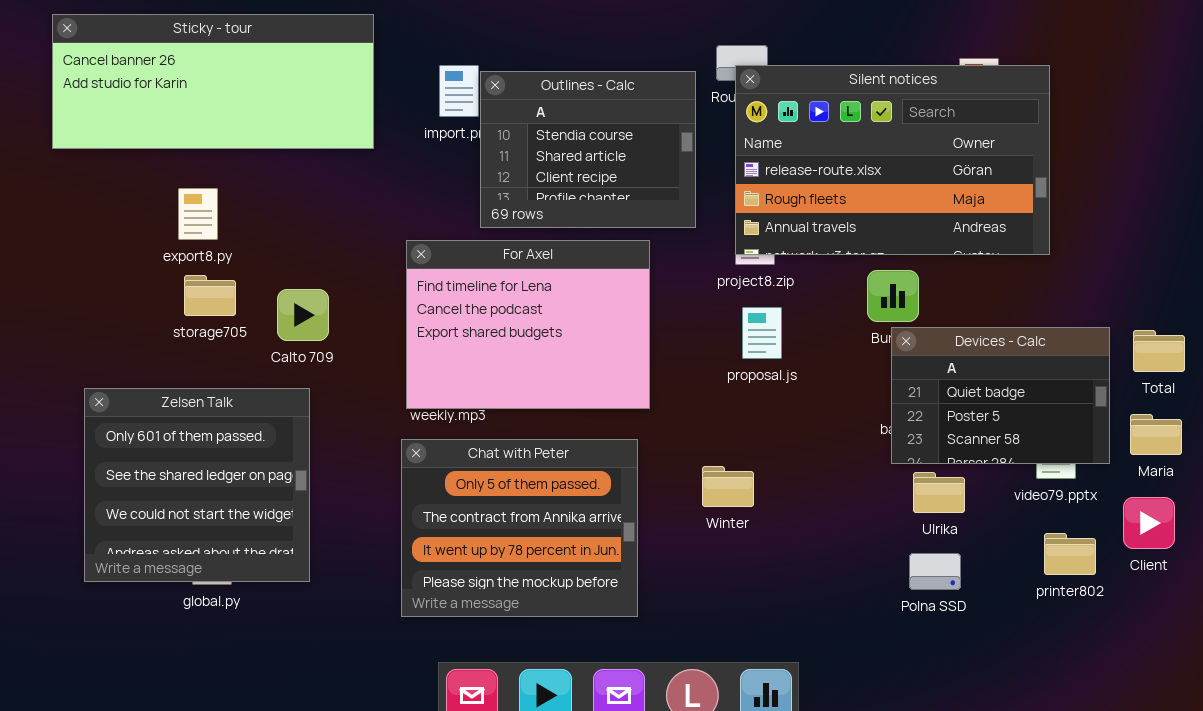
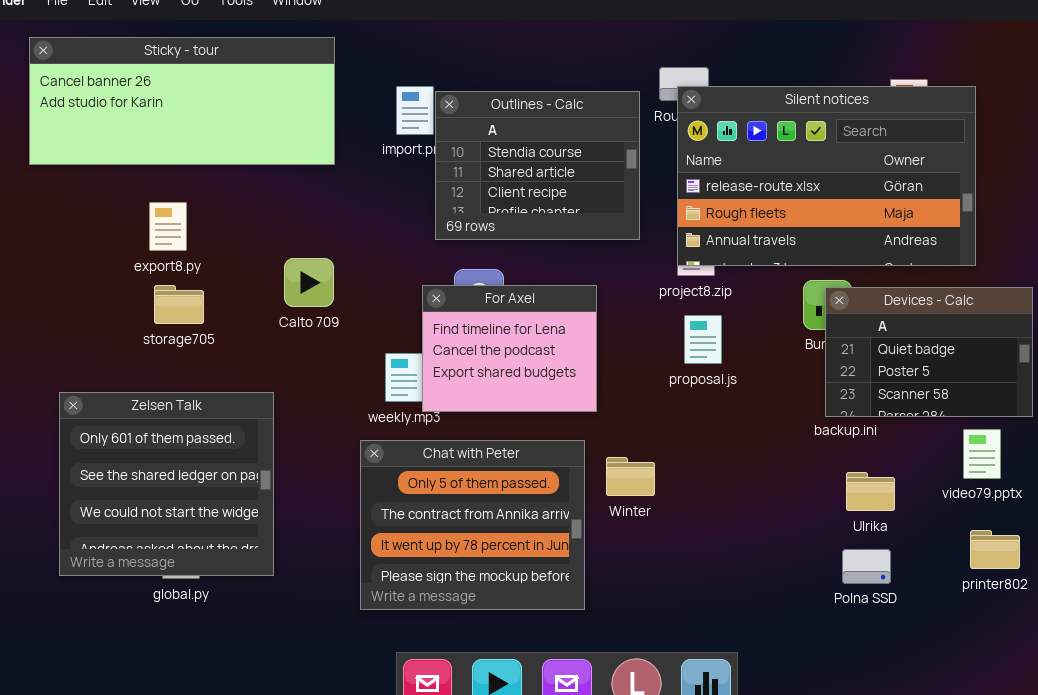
For Axel: [406,240,650,409] -> [422,285,597,412], resized
Calto 709: [277,289,329,341] -> [284,258,334,307], moved
Devices - Calc: [891,327,1110,464] -> [825,287,1033,417], moved
Winter: [702,466,754,507] -> [606,457,655,496], moved

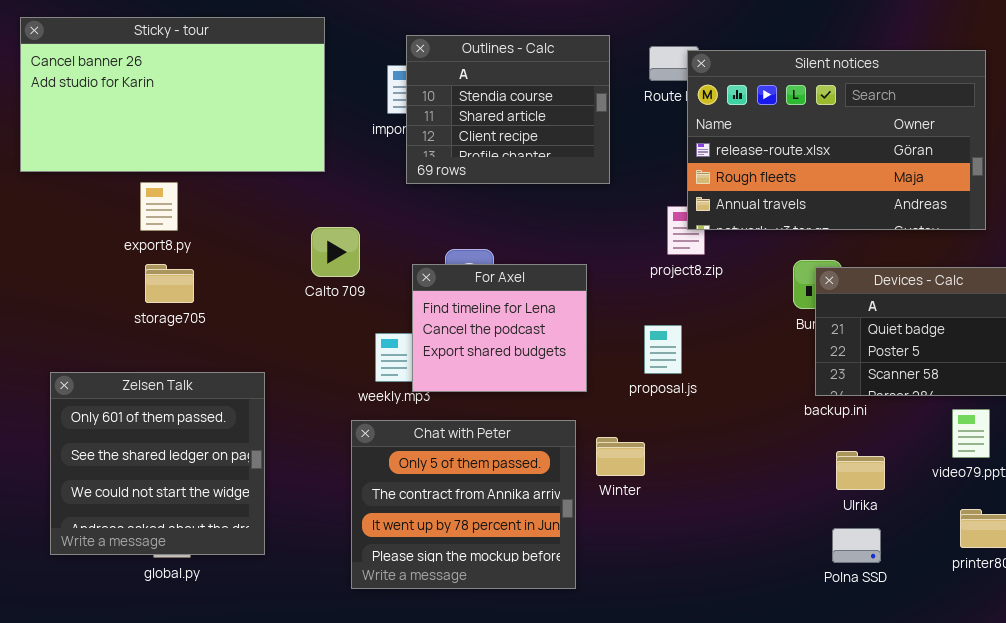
Sticky - tour: [29,37,335,165] -> [20,17,325,172], resized
Silent notices: [677,86,976,266] -> [687,50,986,230], moved
Outlines - Calc: [435,91,640,240] -> [406,35,610,184], moved
Calto 709: [284,258,334,307] -> [311,227,360,277], moved
proposal.js: [684,315,722,364] -> [644,325,682,374], moved

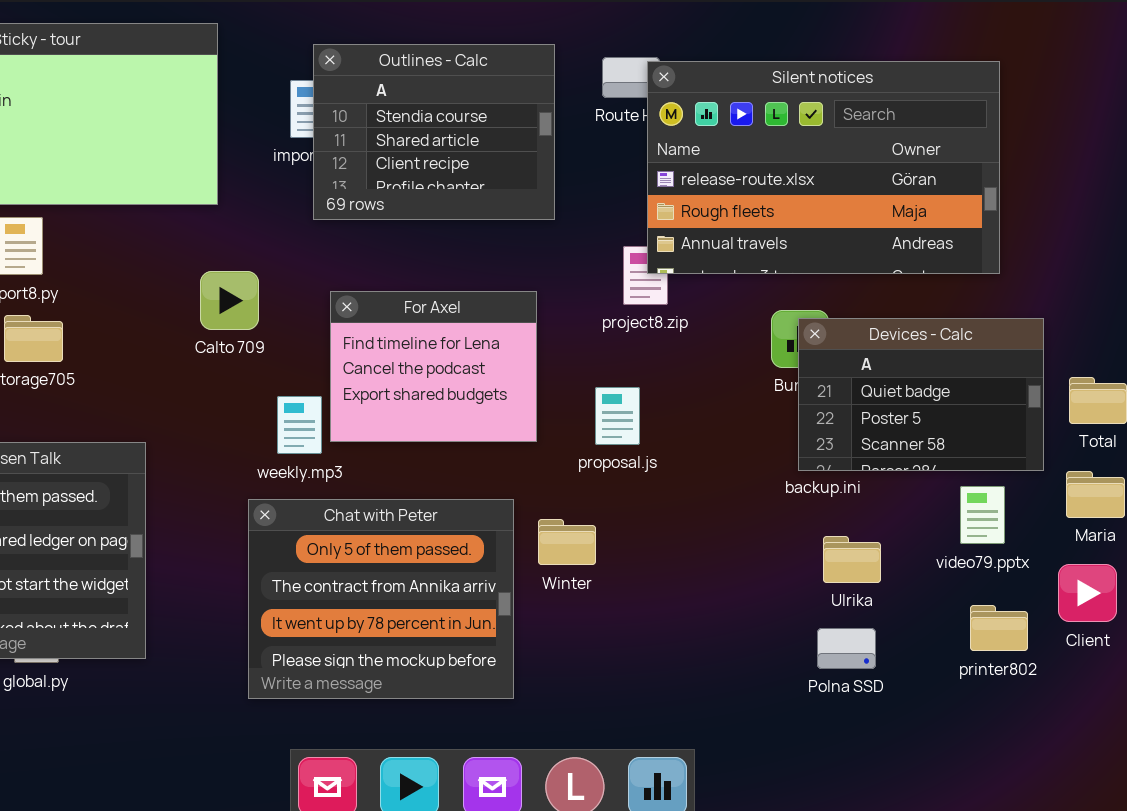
For Axel: [412,264,587,392] -> [330,291,537,442], moved

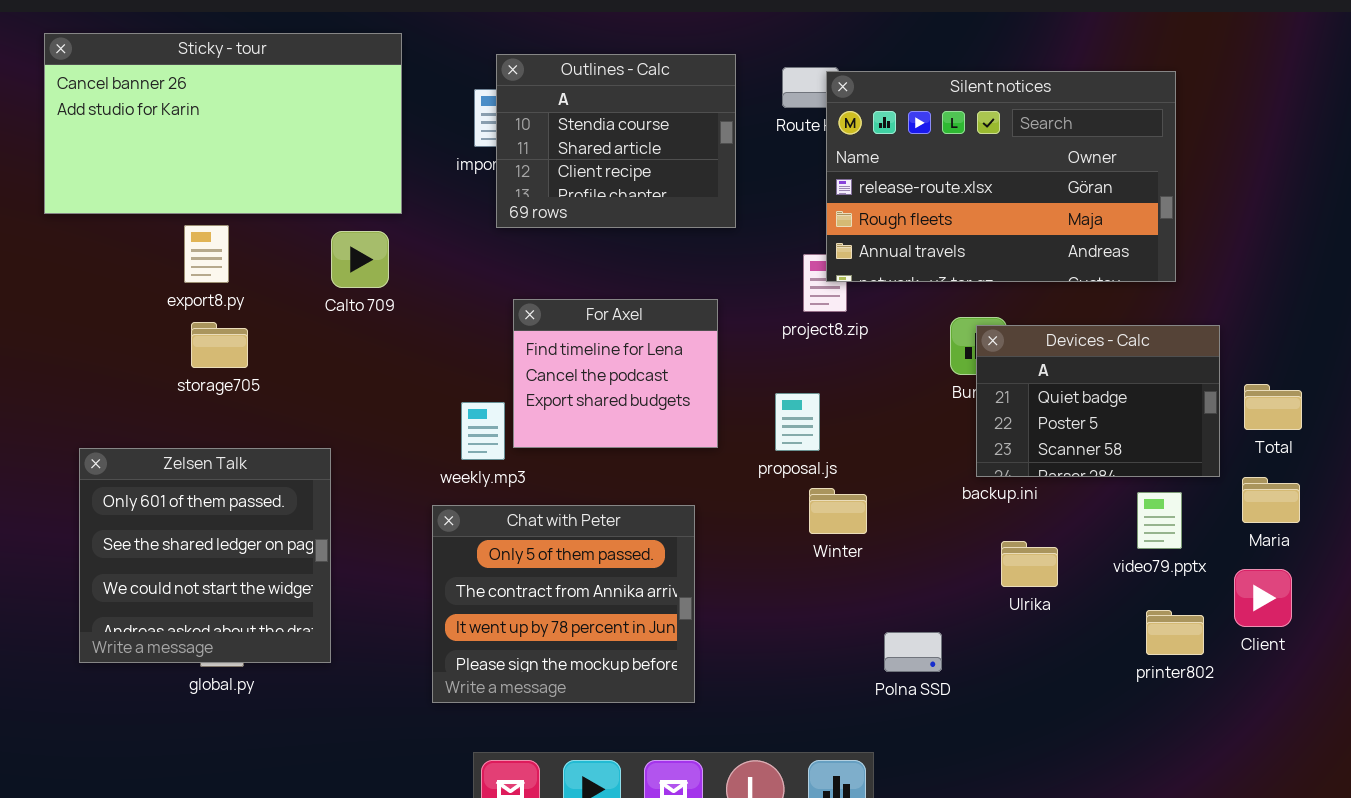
Calto 709: [200,271,259,330] -> [331,231,389,288], moved
Winter: [538,519,596,565] -> [809,488,867,534], moved
Polna SSD: [817,628,876,669] -> [884,632,942,672], moved

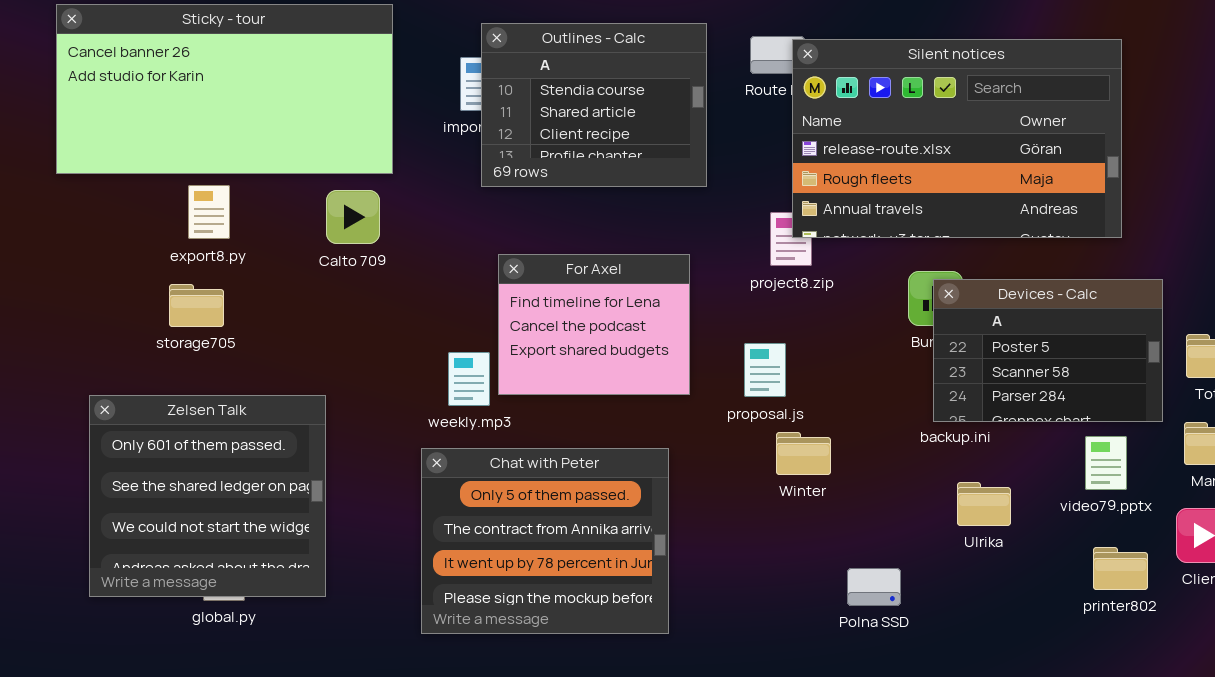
storage705: [191,322,248,368] -> [169,284,224,327], moved
Devices - Calc: [976,325,1220,477] -> [933,279,1163,422], scrolled down 1 row

